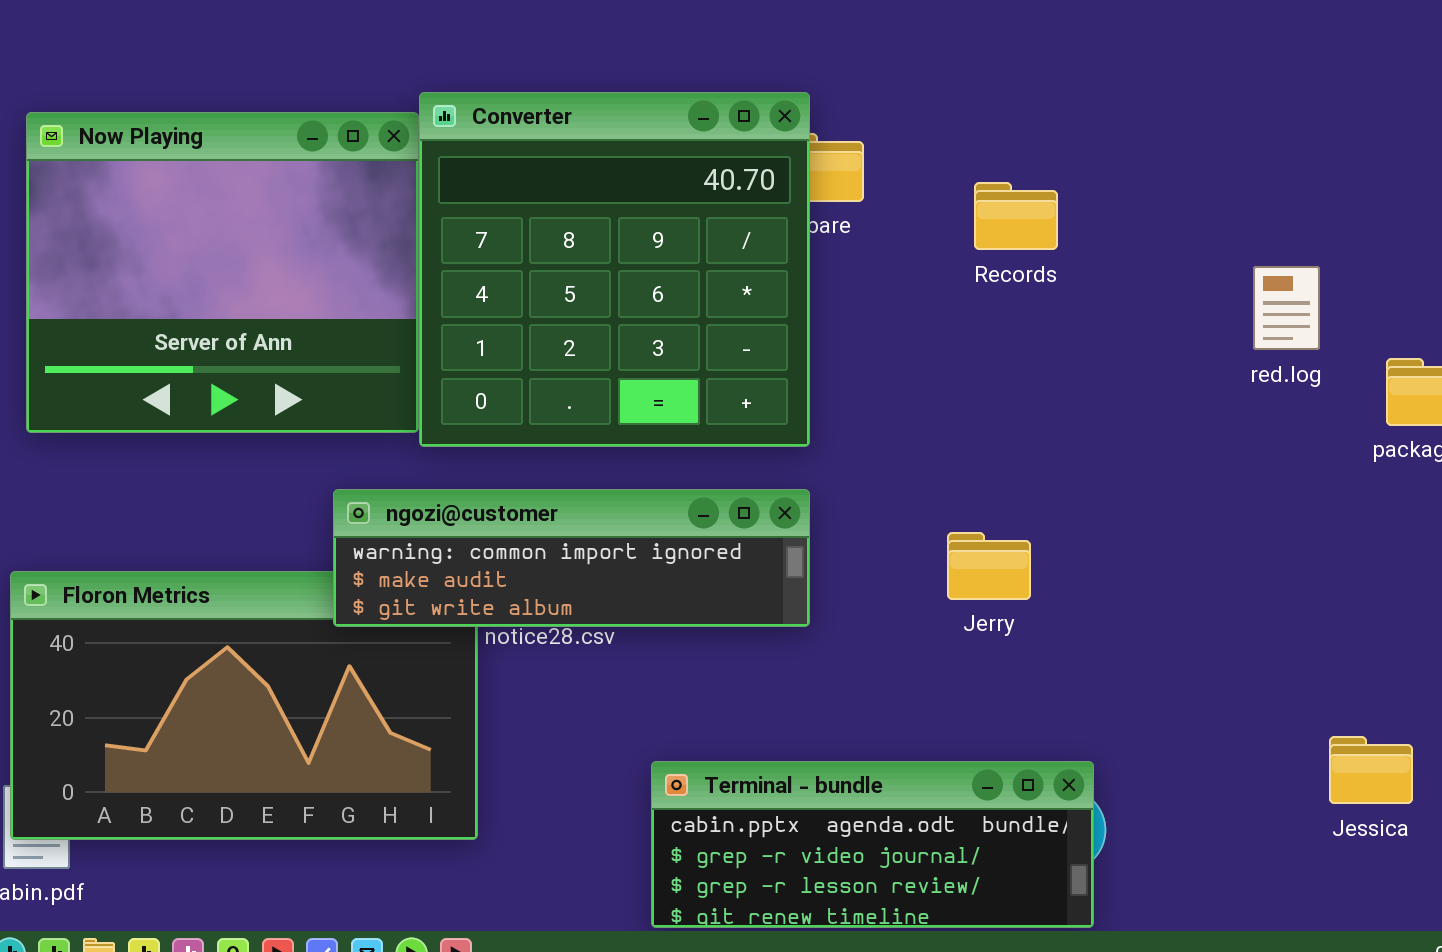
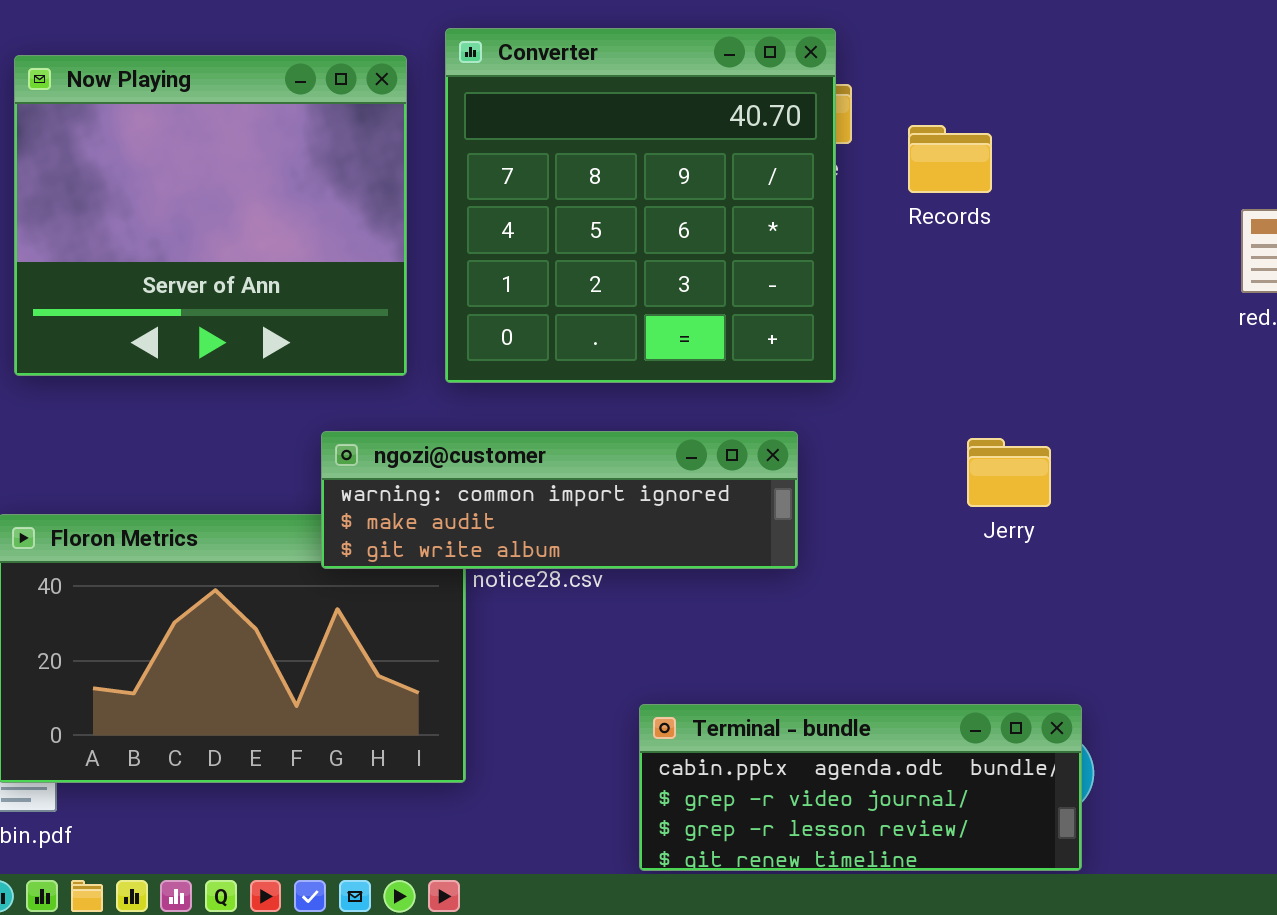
Converter: [419,92,810,447] -> [445,28,836,383], moved
Records: [974,182,1058,250] -> [908,125,992,193], moved
Jerry: [947,532,1031,600] -> [967,438,1051,507], moved

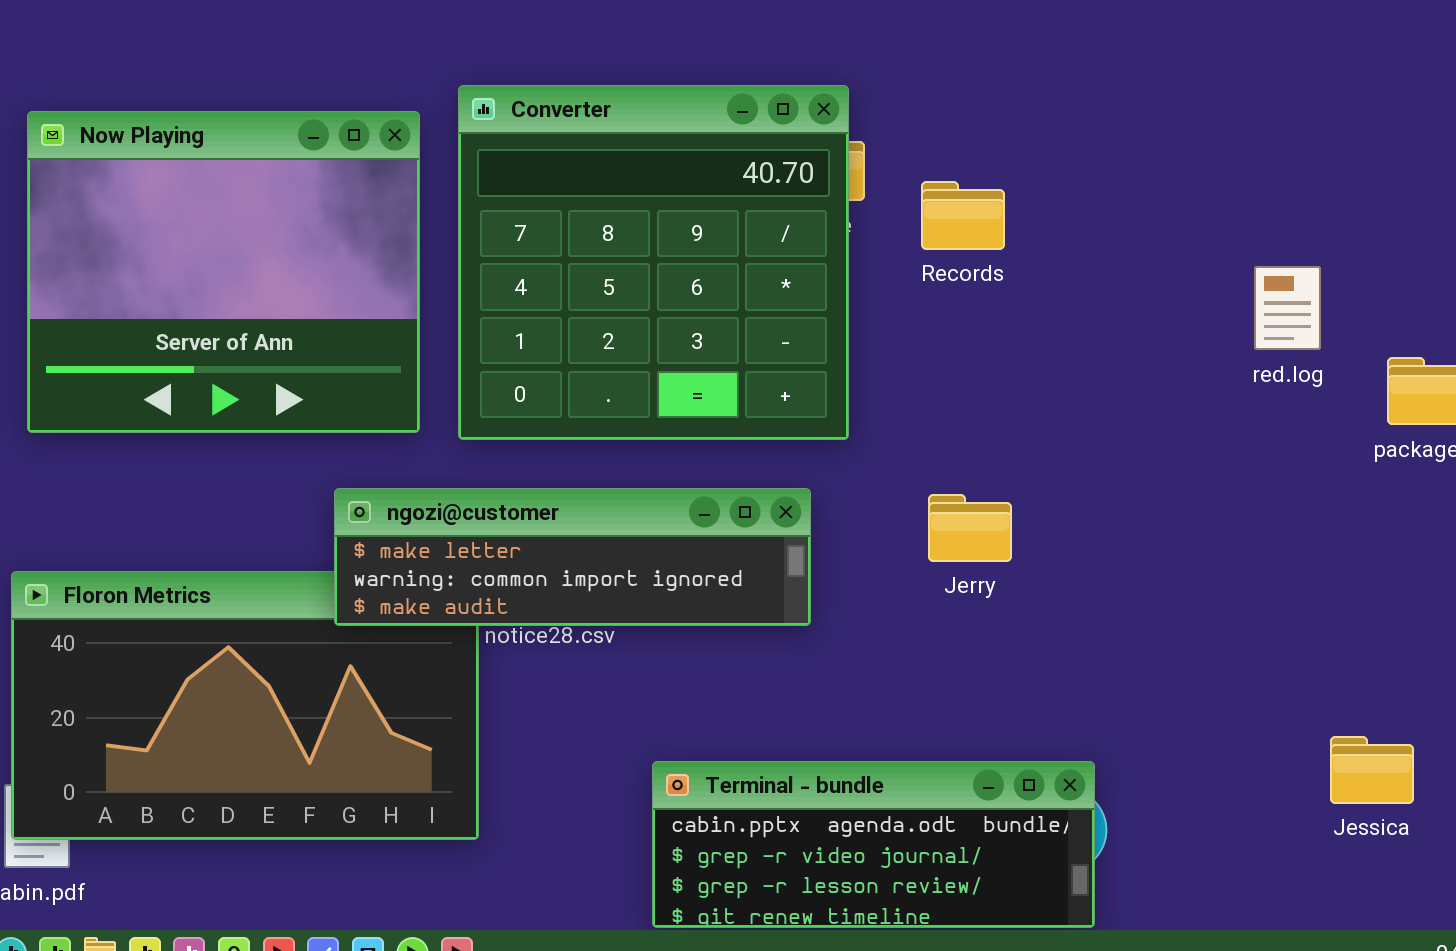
ngozi@customer: [321,431,798,569] -> [334,488,811,626], scrolled up 1 row
Jerry: [967,438,1051,507] -> [928,494,1012,562], moved

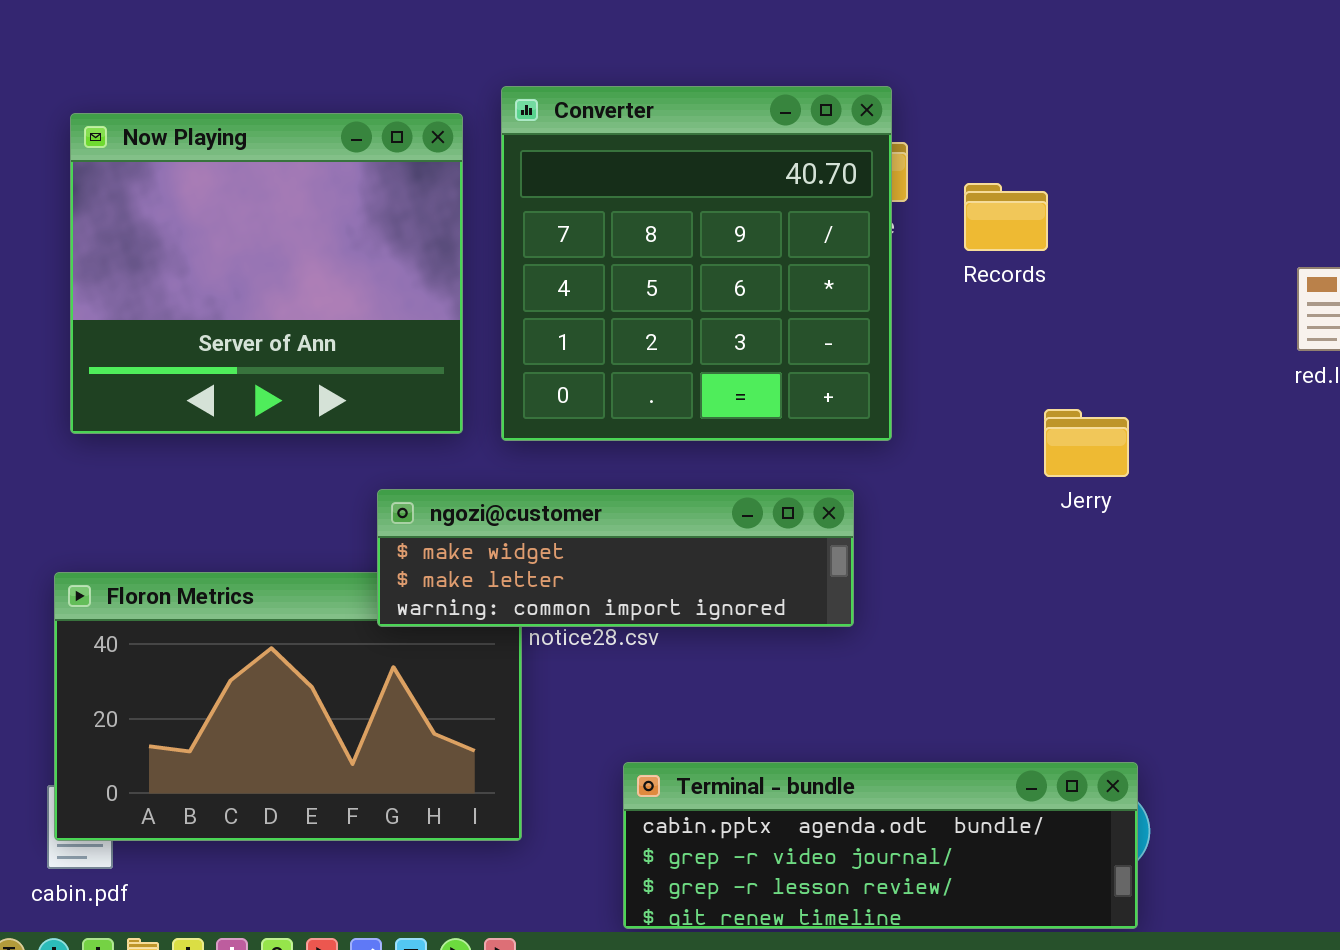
ngozi@customer: [334,488,811,626] -> [377,489,854,627], scrolled up 1 row
Jerry: [928,494,1012,562] -> [1044,409,1129,477], moved
Terminal - bundle: [652,761,1095,928] -> [623,762,1138,929], resized

